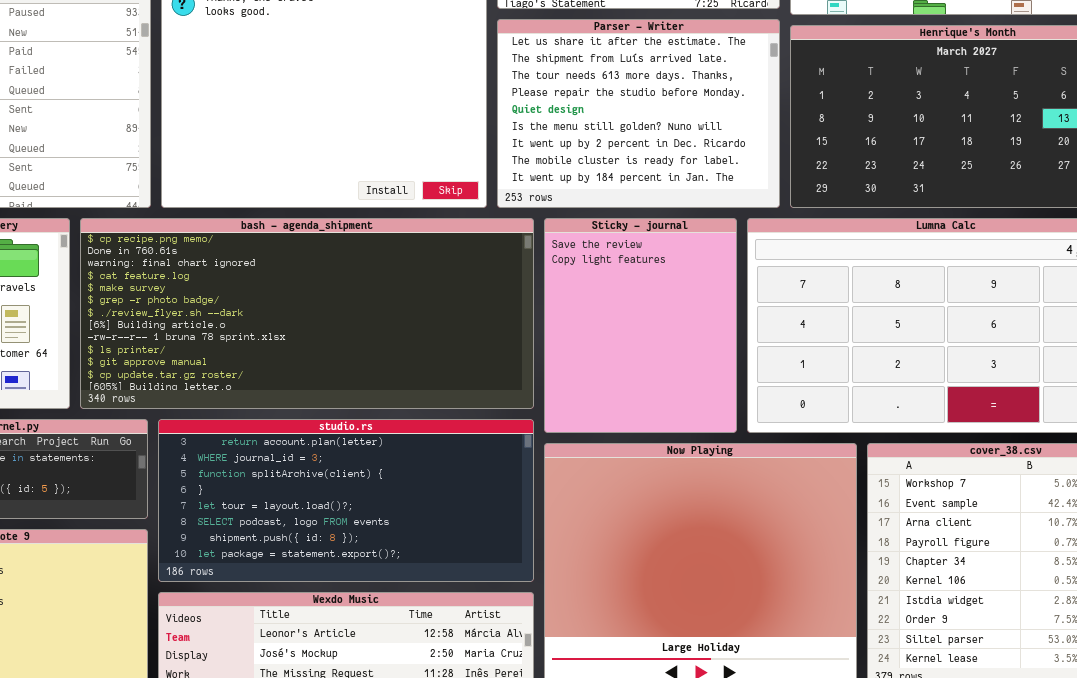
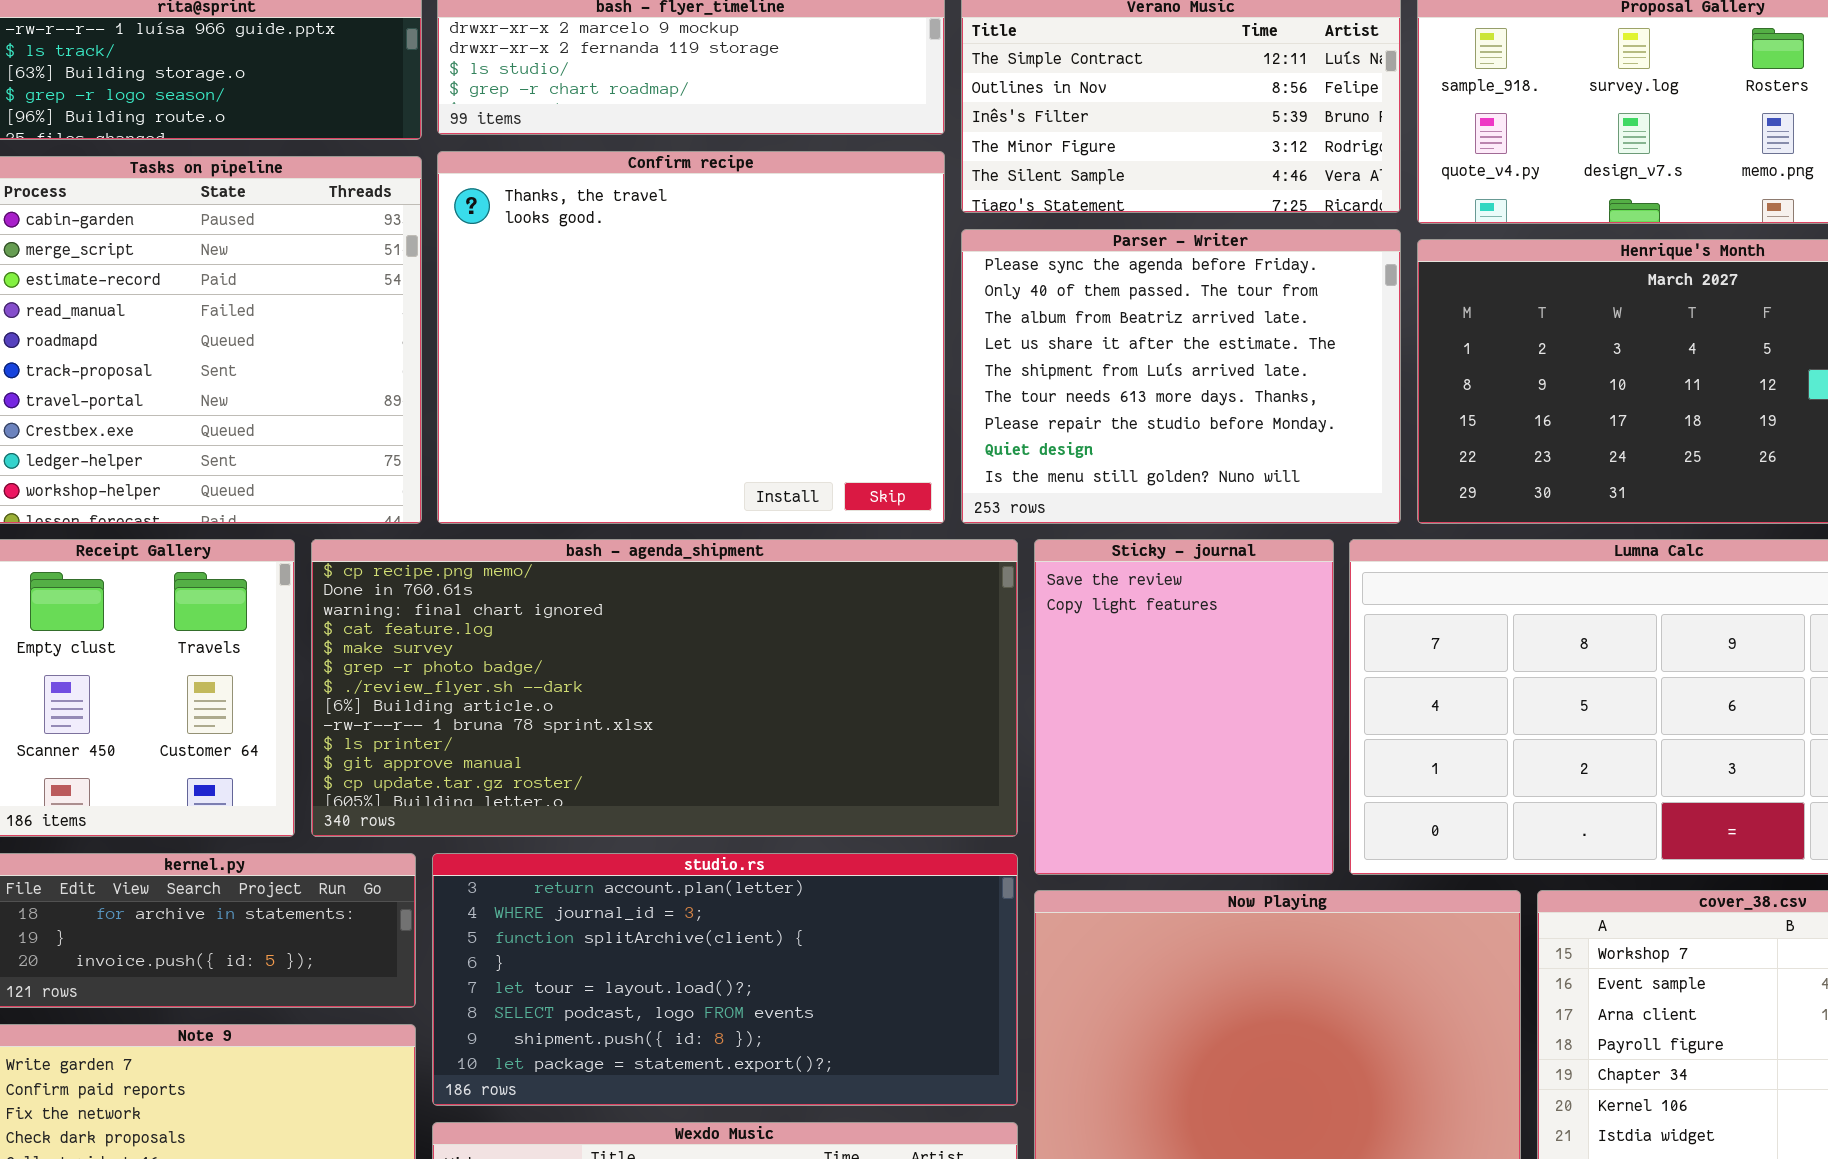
Parser - Writer: [497,19,780,208] -> [961,229,1401,524], scrolled up 3 rows

